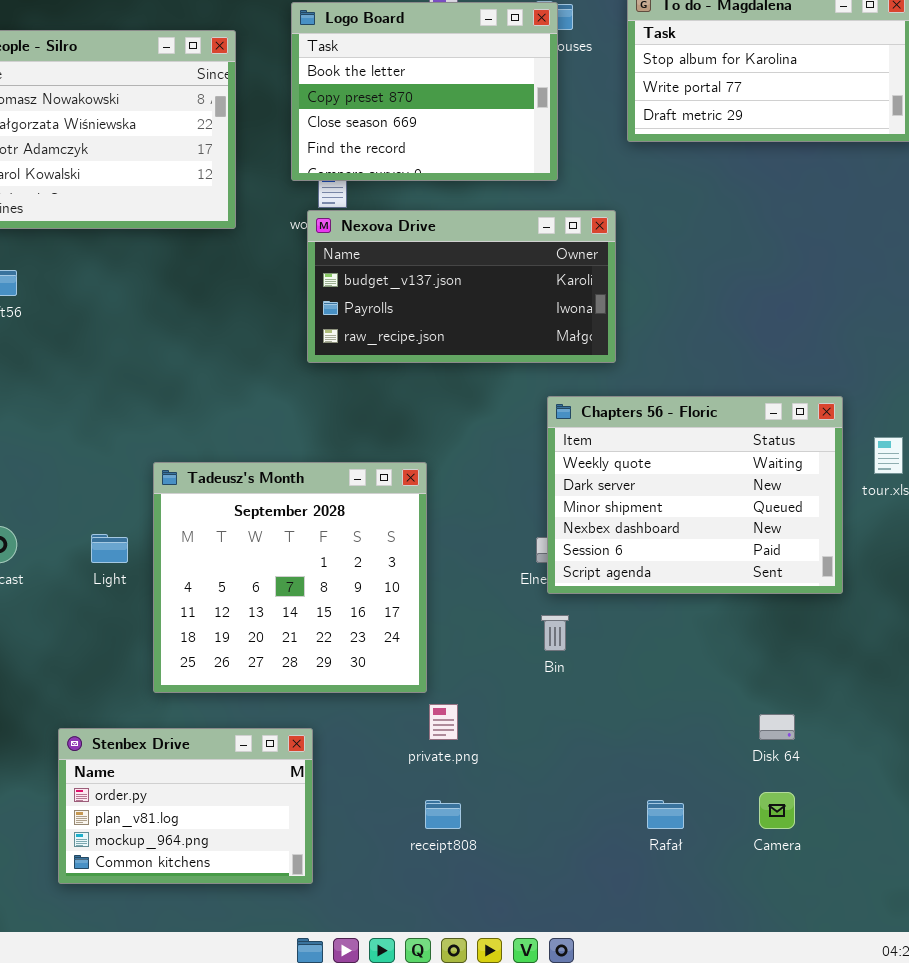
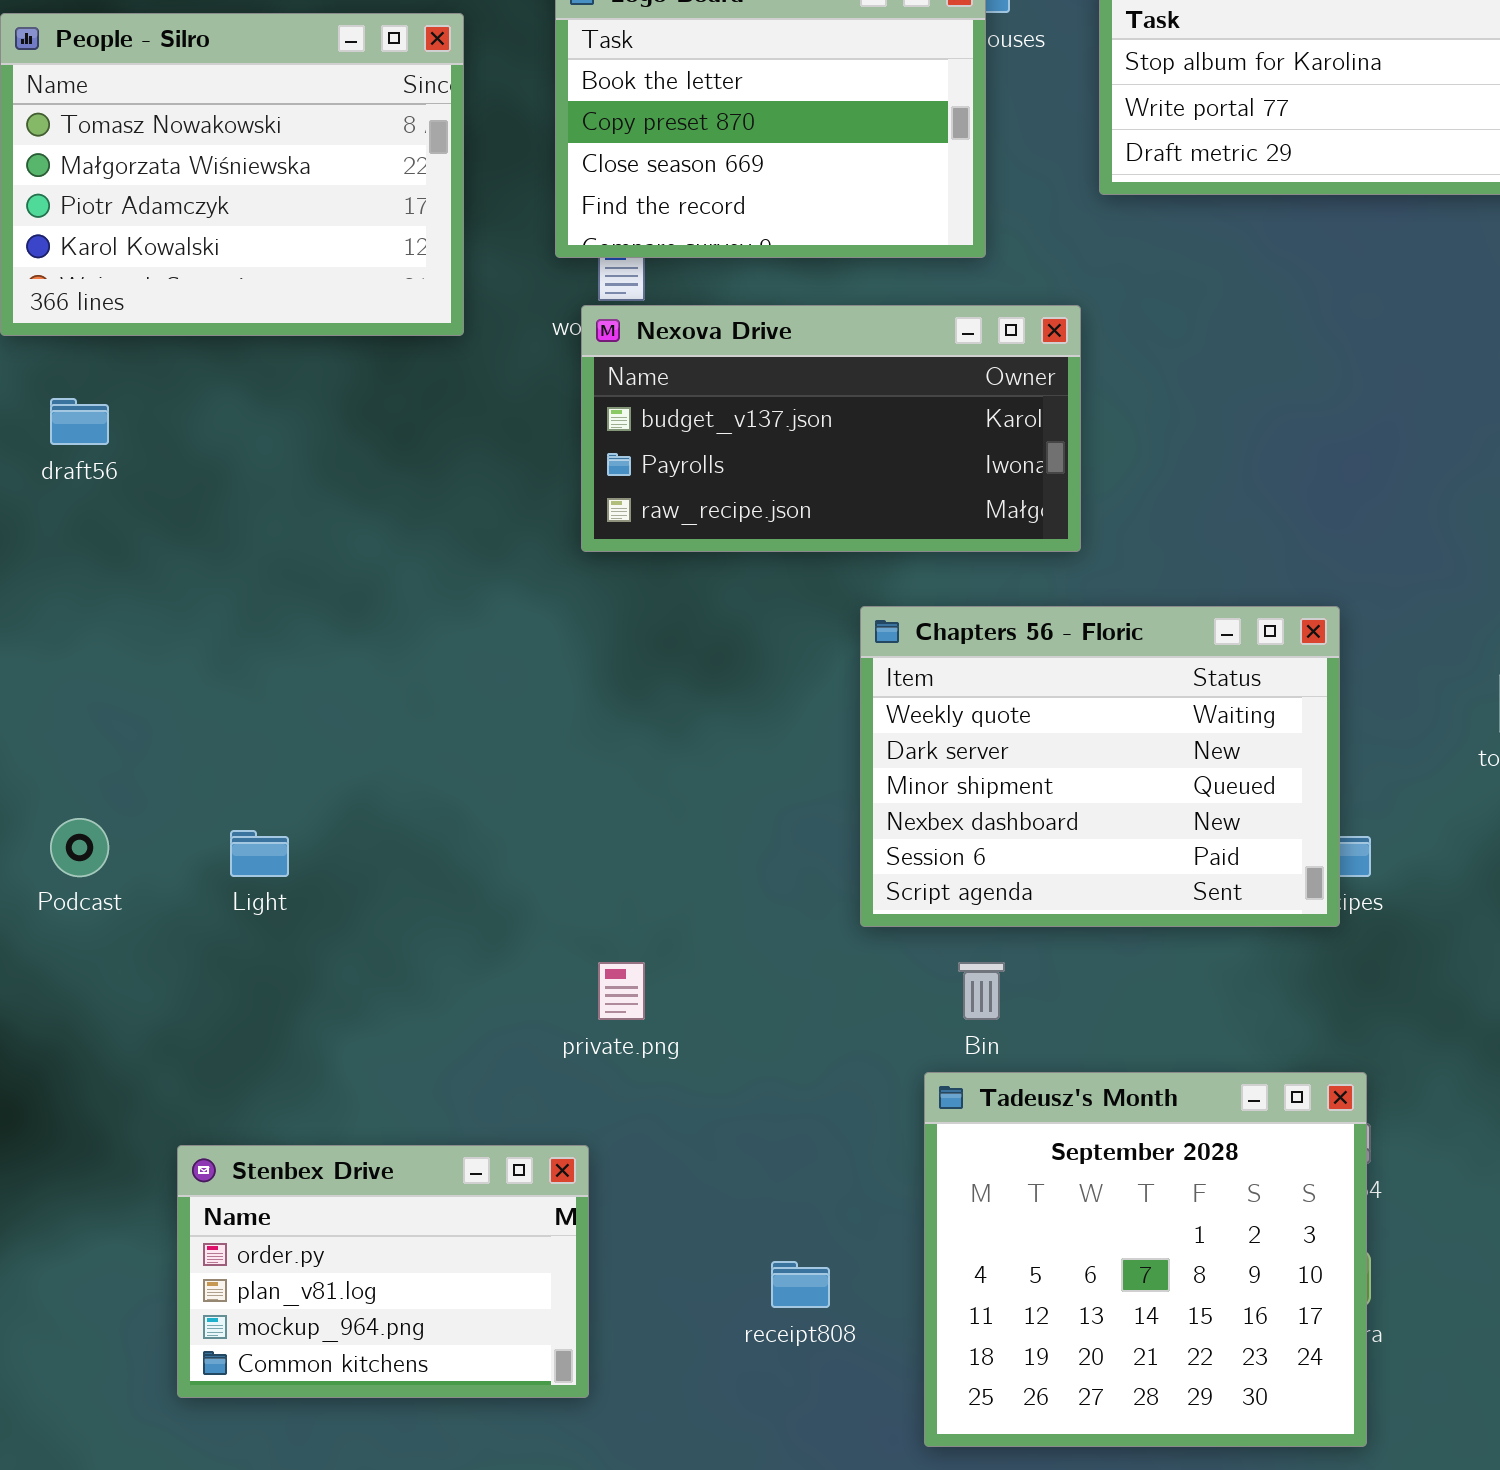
Chapters 56 - Floric: [547,396,843,594] -> [860,606,1340,927], moved
Tadeusz's Month: [153,462,427,693] -> [924,1072,1367,1447], moved
private.png: [429,704,458,740] -> [598,962,645,1020], moved

